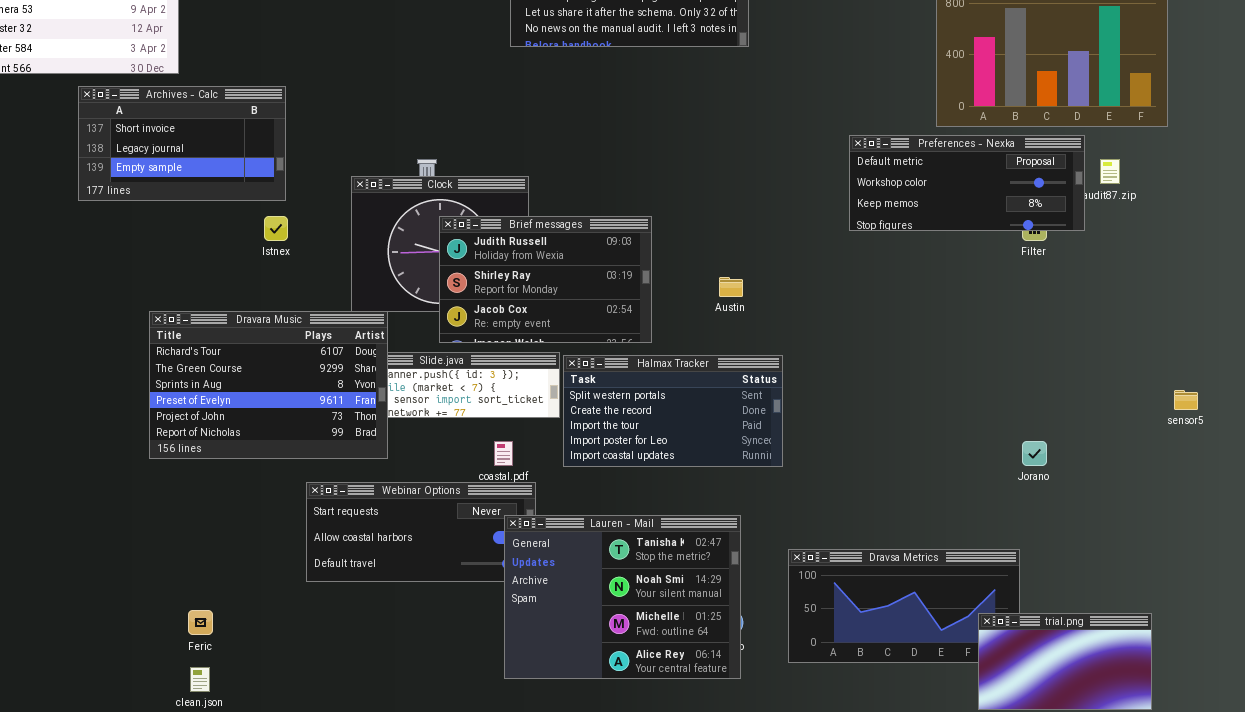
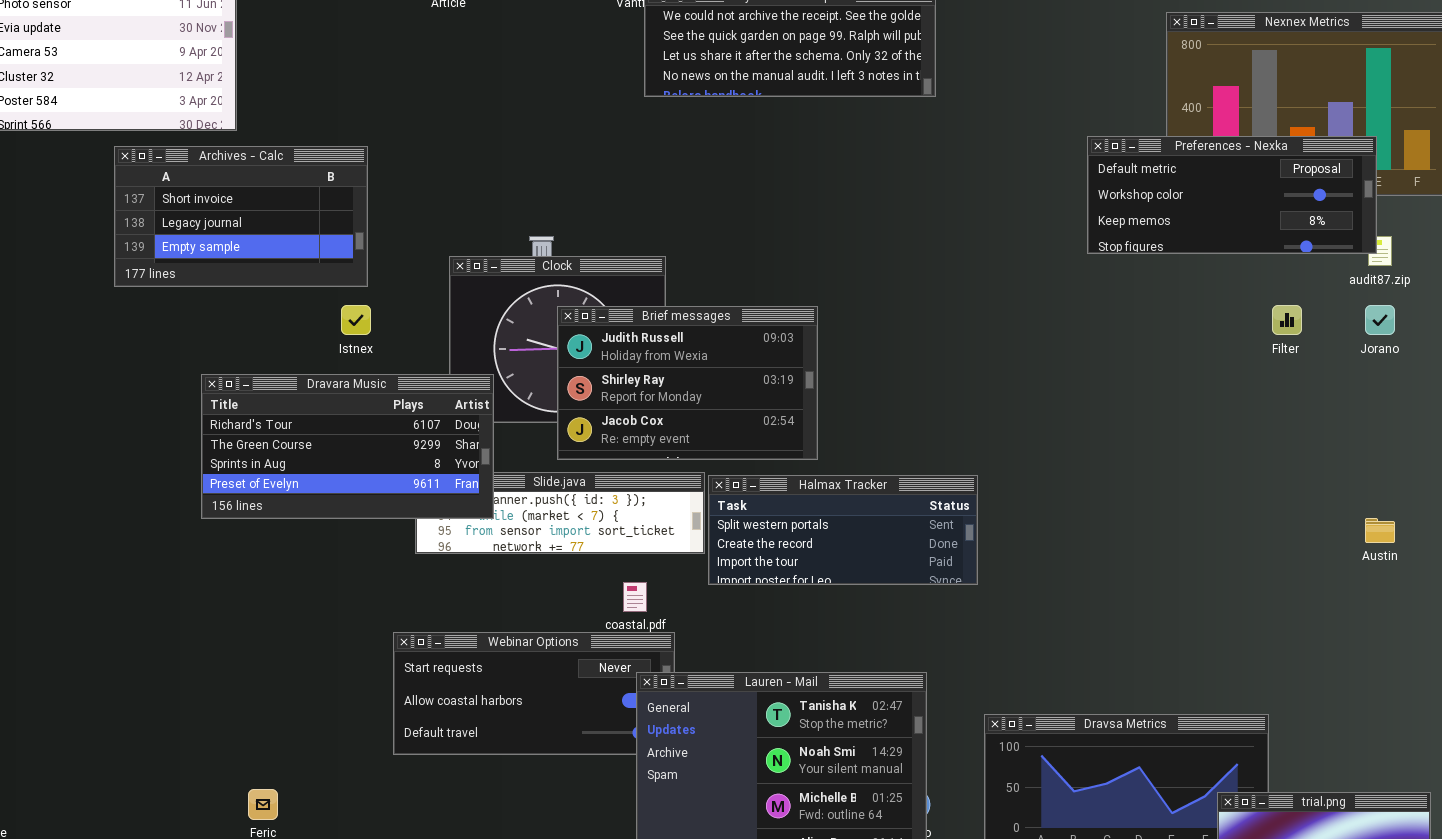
Preferences - Nexka: [849,135,1085,231] -> [1087,136,1377,254], moved
Austin: [719,277,743,297] -> [1365,518,1395,543], moved
Dravara Music: [149,311,388,459] -> [201,374,494,519], moved, resized
Halmax Tracker: [563,355,783,467] -> [708,475,978,585], resized
Jorano: [1022,441,1047,466] -> [1365,305,1395,335], moved

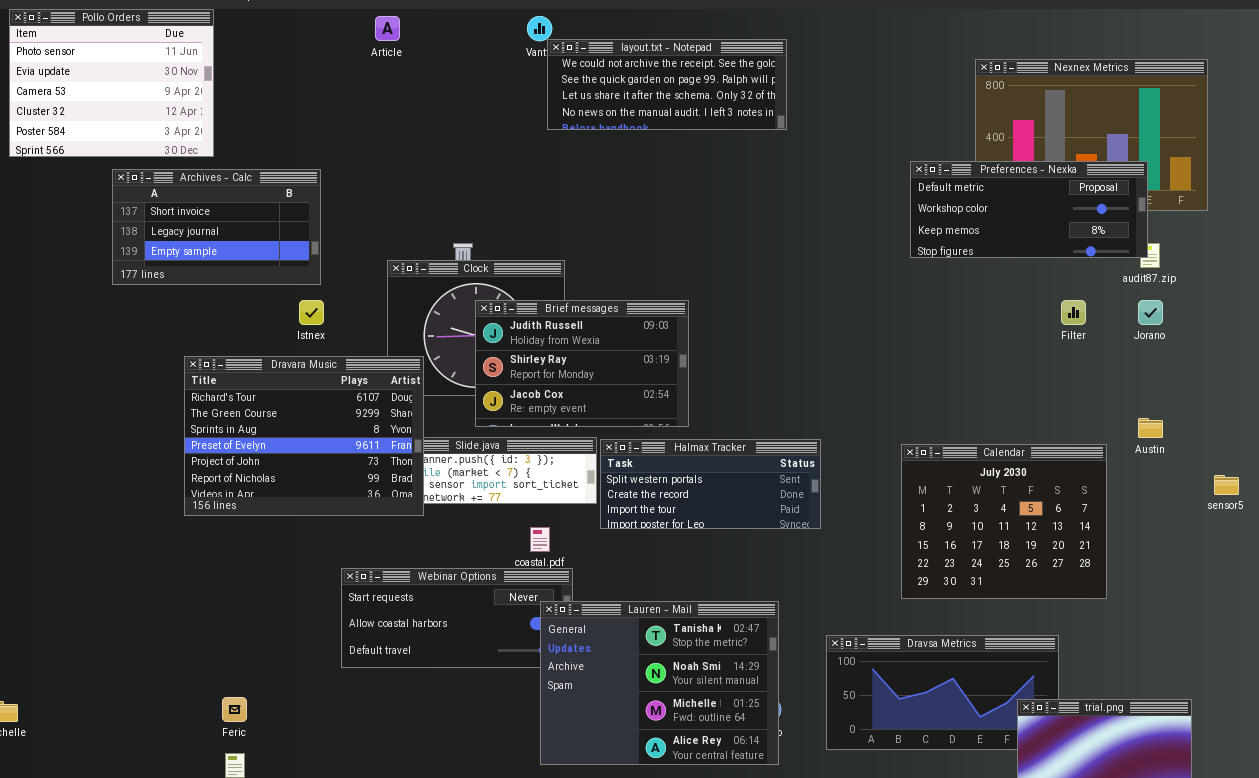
Dravara Music: [201,374,494,519] -> [184,356,424,516], resized
Calendar: none -> [901,444,1107,599], opened
Austin: [1365,518,1395,543] -> [1138,418,1163,438], moved

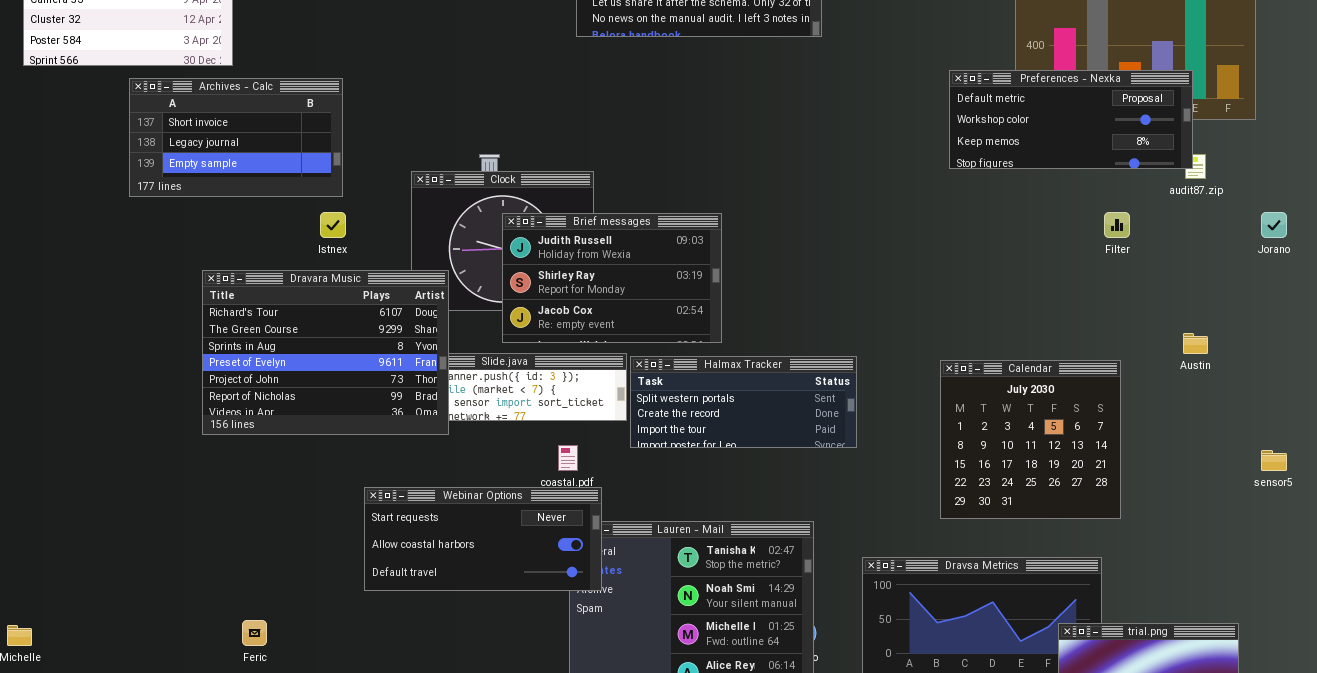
Jorano: [1138,300,1163,325] -> [1261,212,1287,238], moved
Calendar: [901,444,1107,599] -> [940,360,1121,519], resized
sensor5: [1214,475,1239,495] -> [1261,450,1287,471], moved
Webinar Options: [341,568,573,668] -> [364,487,602,591], raised

